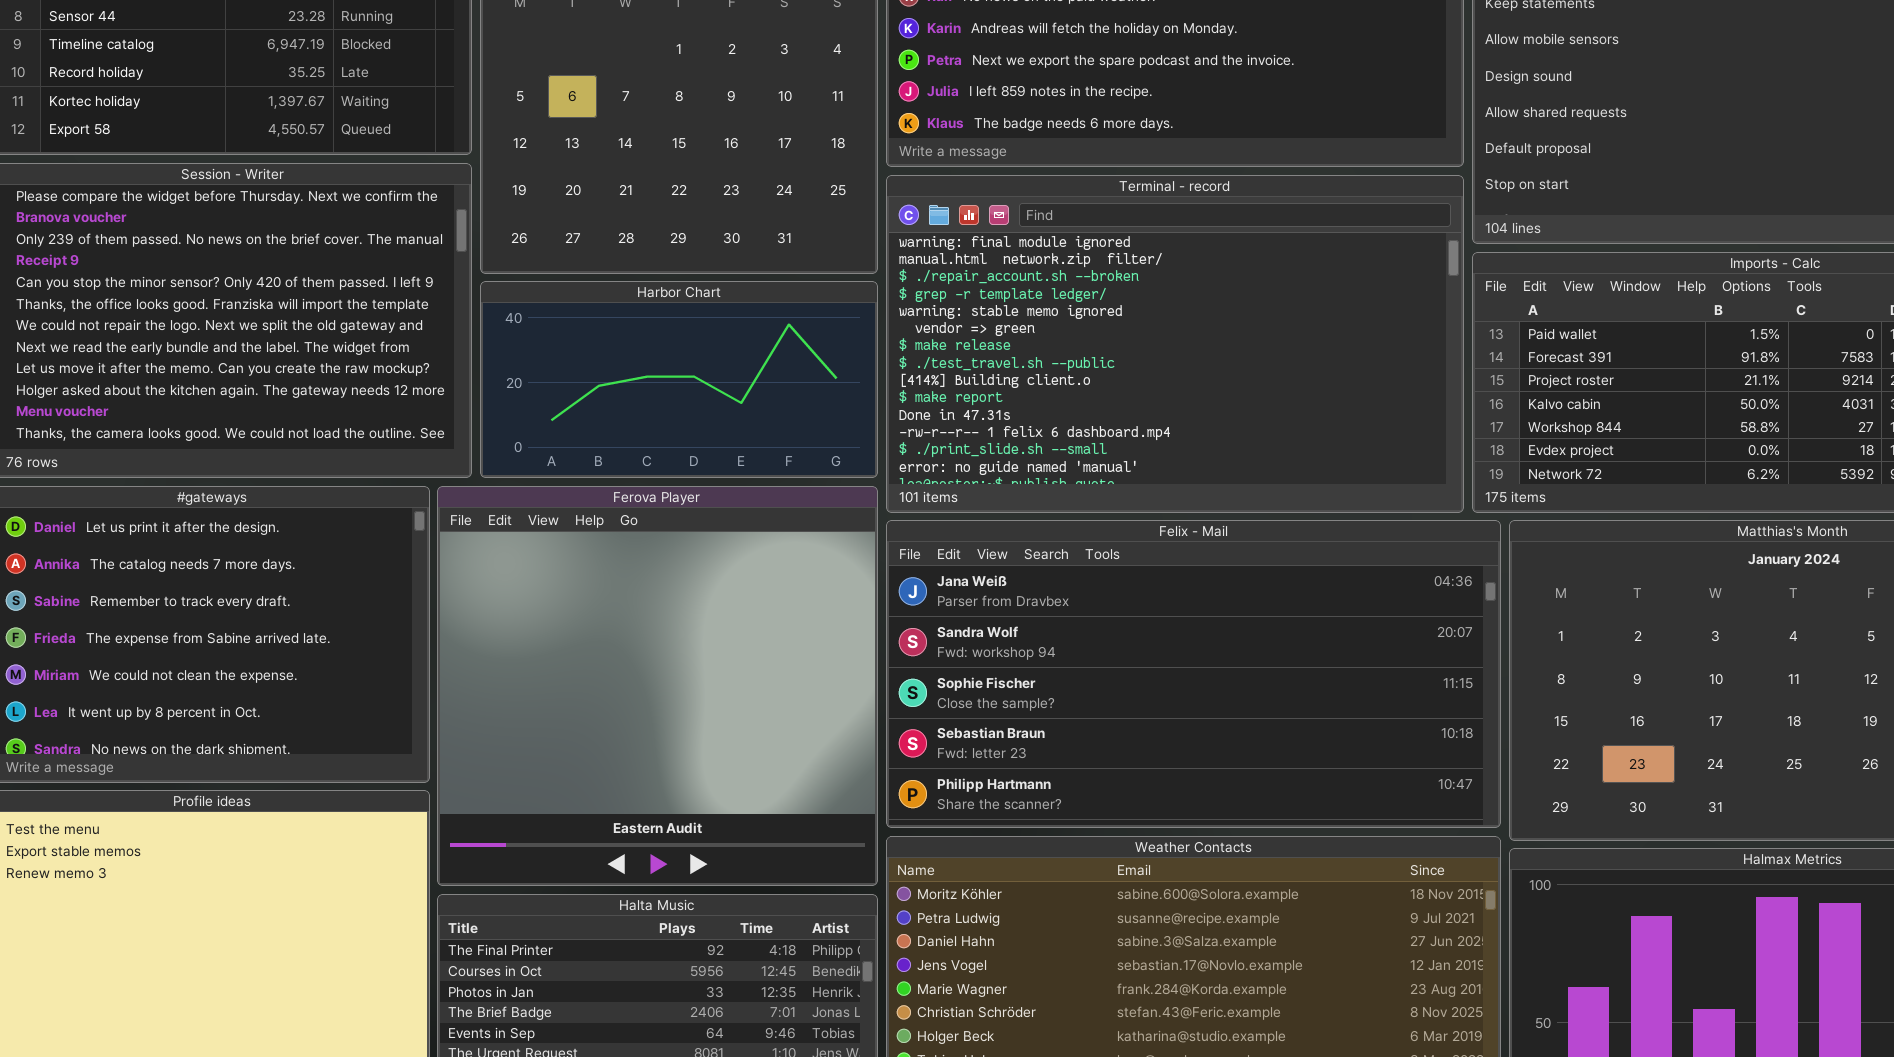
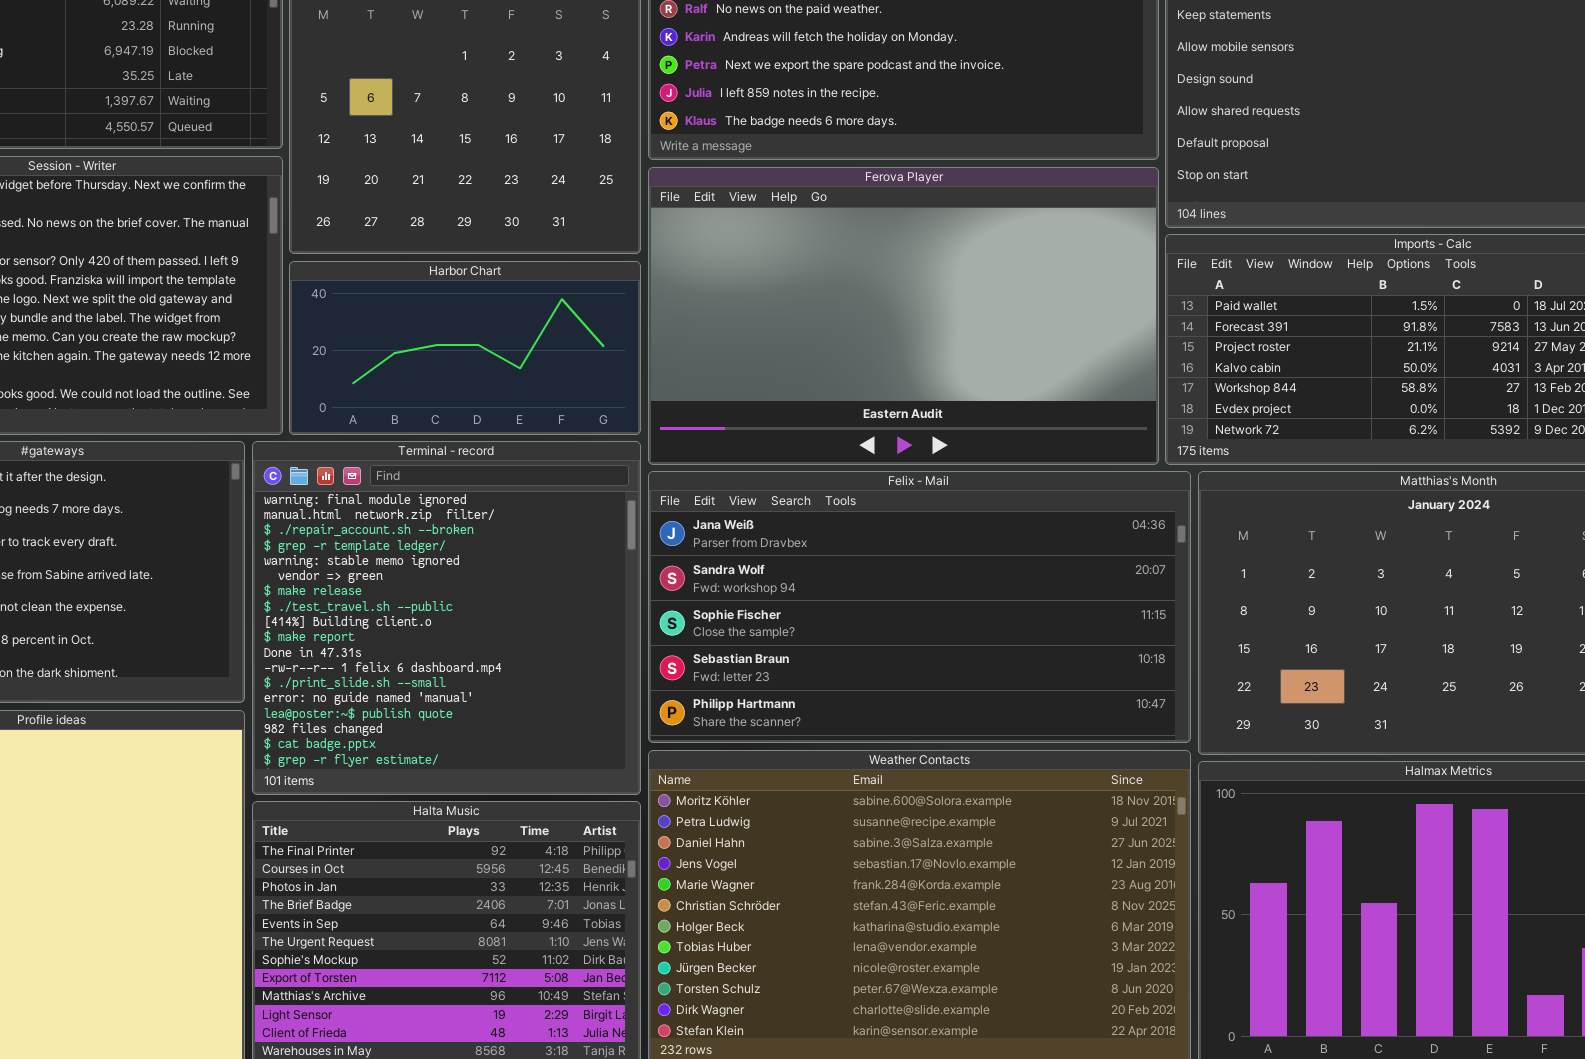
Terminal - record: [886,175,1464,513] -> [252,441,641,795], moved, resized
Ferova Player: [437,486,878,886] -> [648,167,1159,465], moved, resized

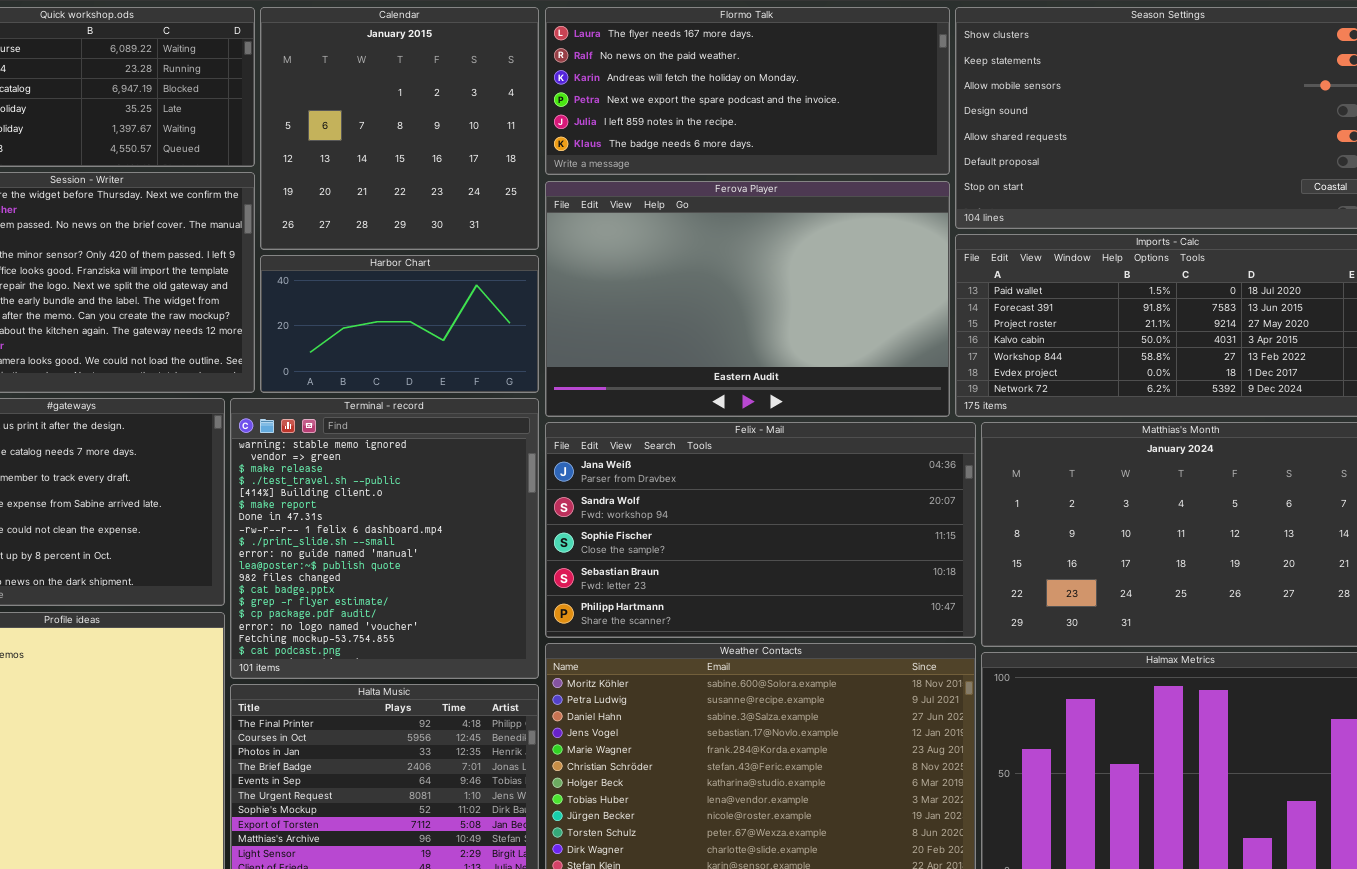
Terminal - record: [252,441,641,795] -> [230,398,539,679], scrolled down 4 rows

